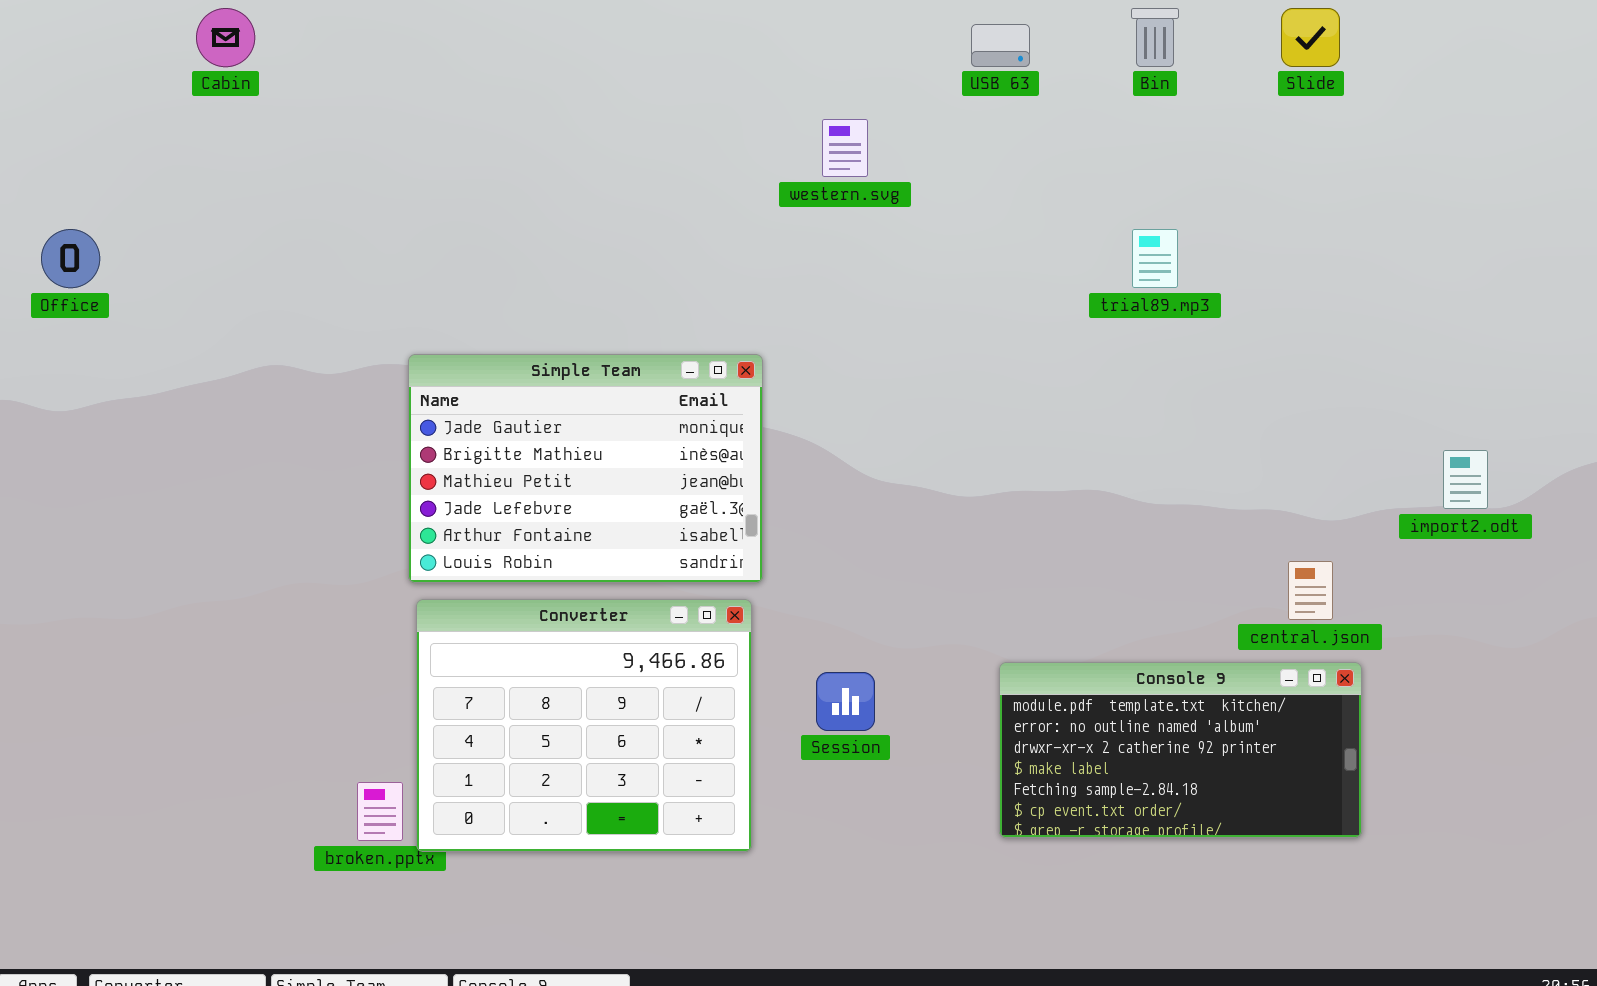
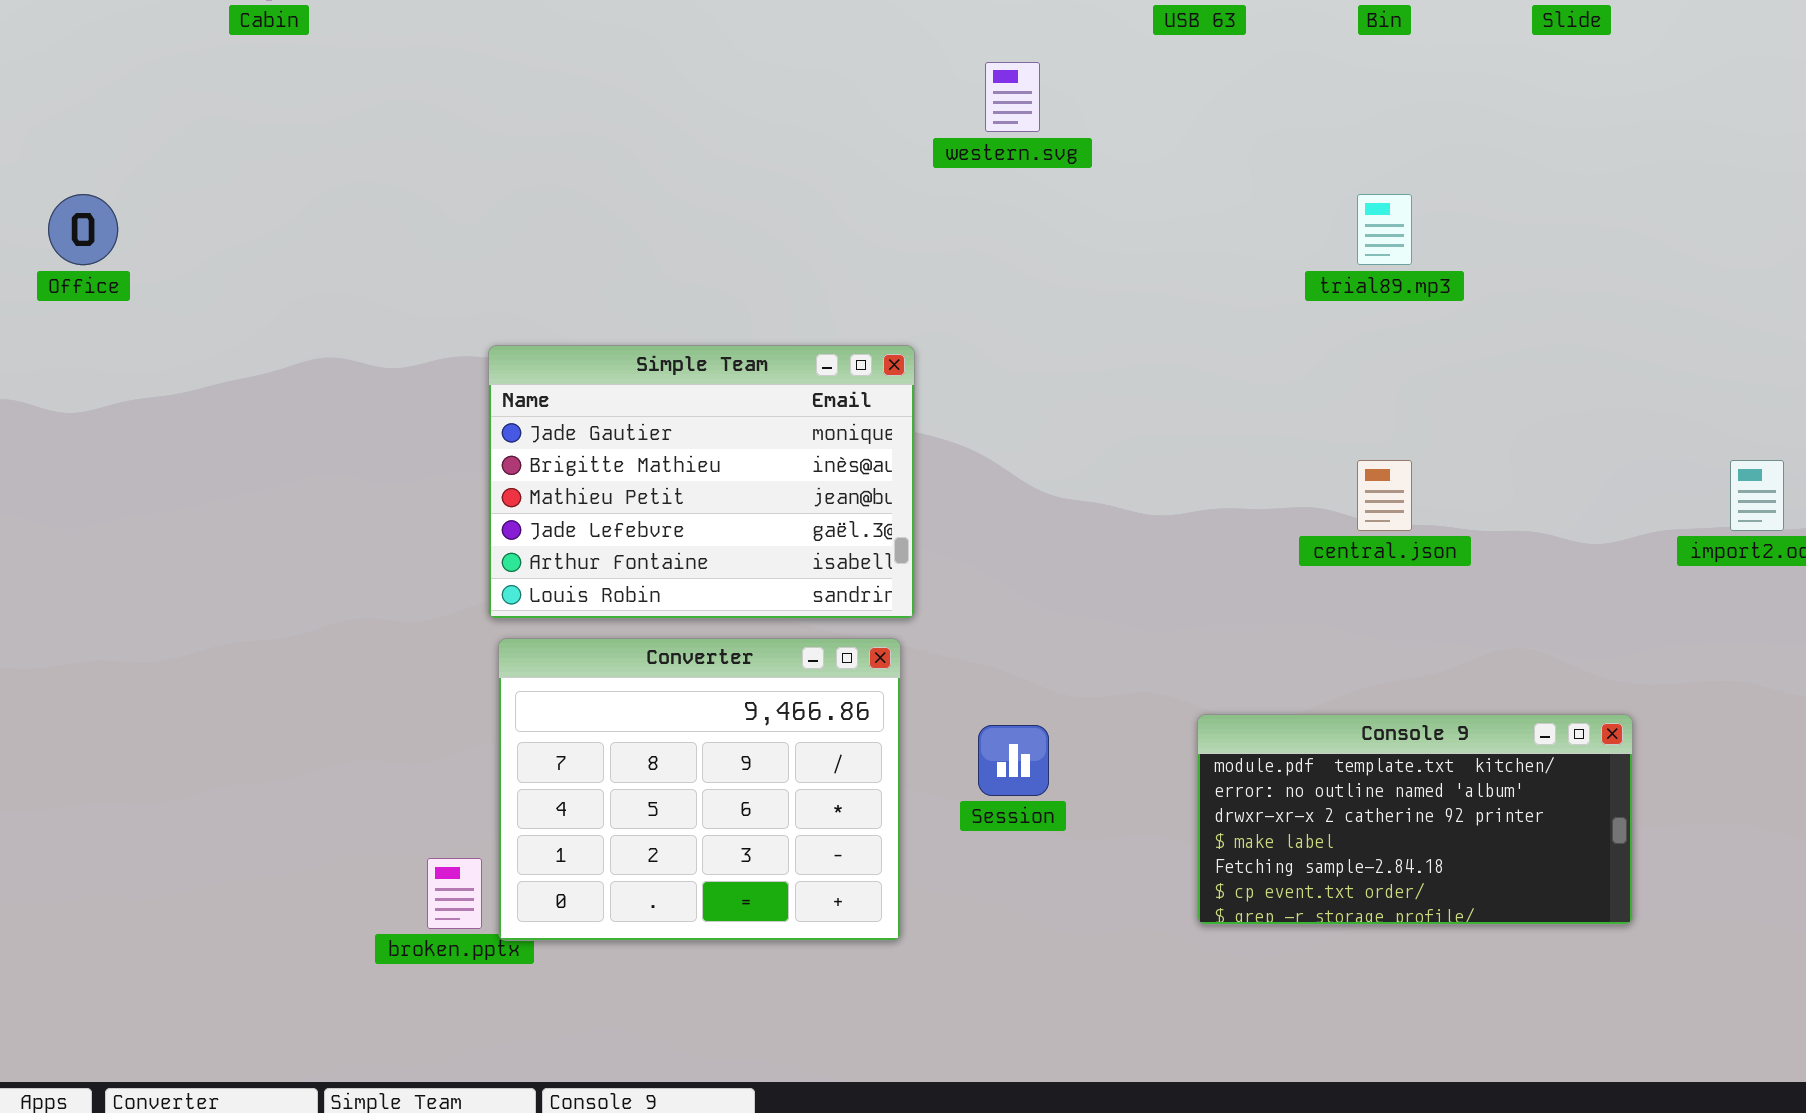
central.json: [1288,561,1333,620] -> [1357,460,1412,531], moved

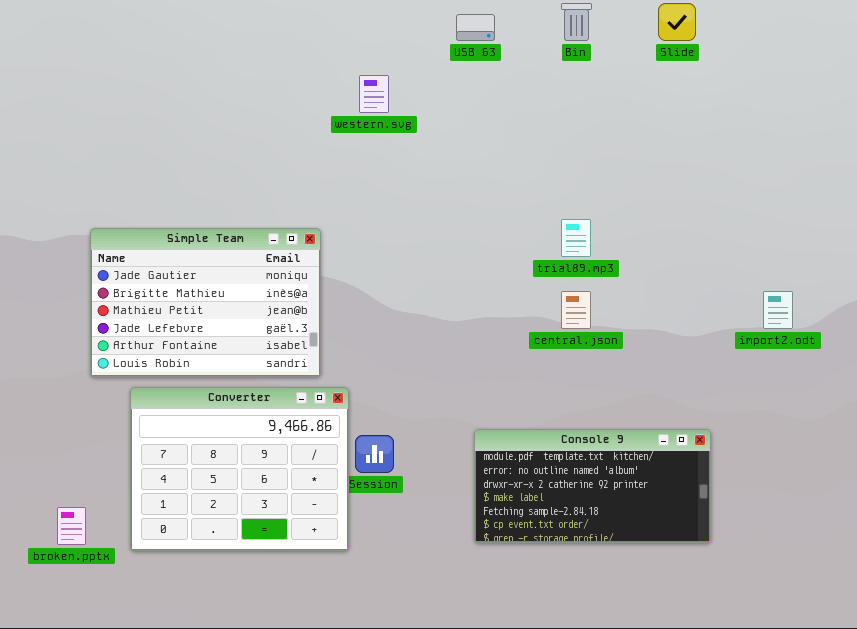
trial89.mp3: [1357,194,1412,265] -> [561,219,591,257], moved
Converter: [498,638,901,941] -> [130,387,349,551], moved

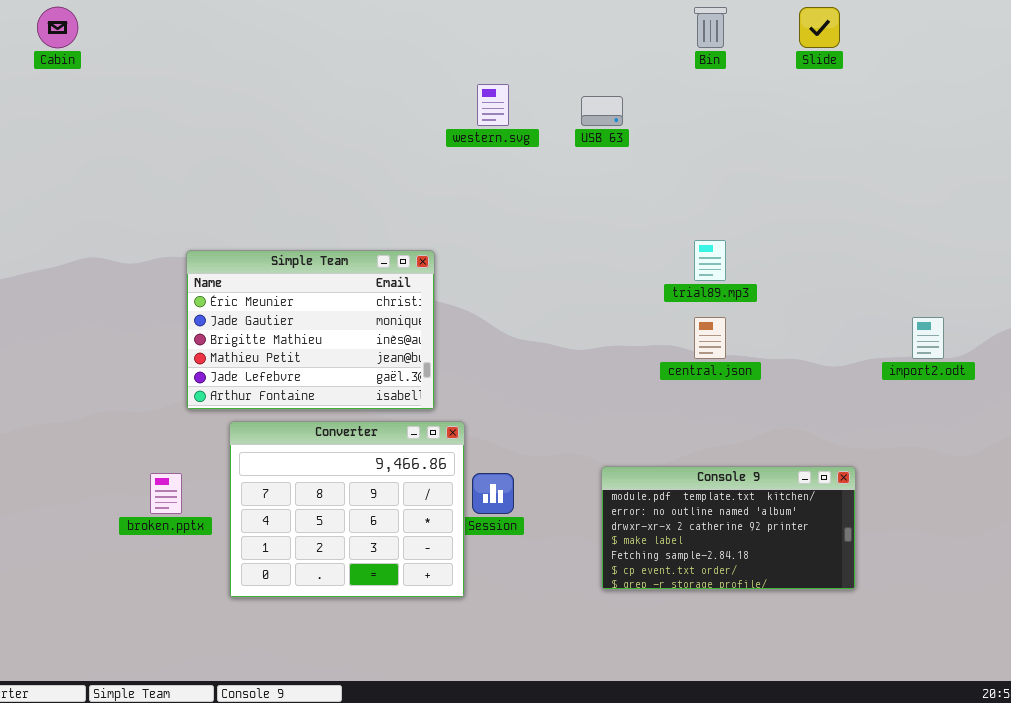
USB 63: [456,14,495,41] -> [581,96,623,126], moved
Simple Team: [90,228,321,377] -> [186,250,435,410], scrolled up 1 row
broken.pptx: [57,507,86,545] -> [150,473,182,514], moved

